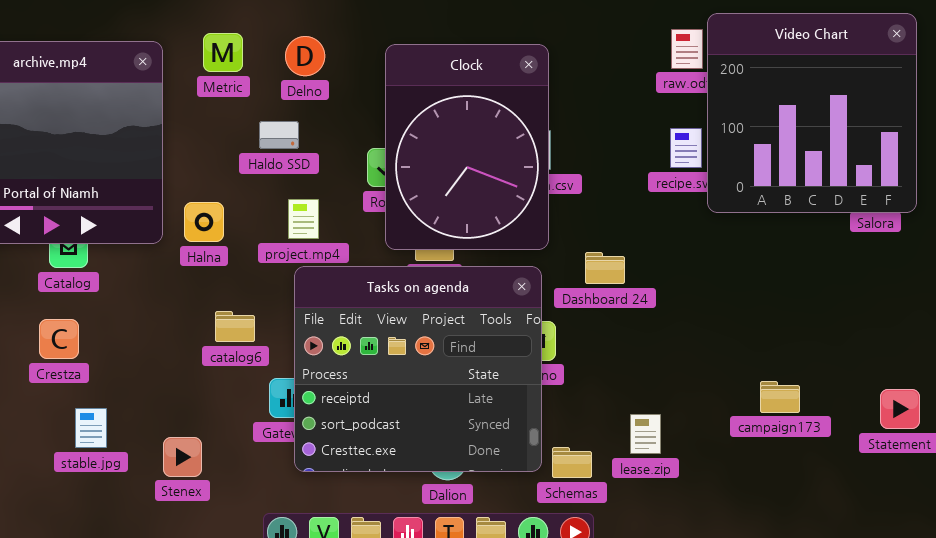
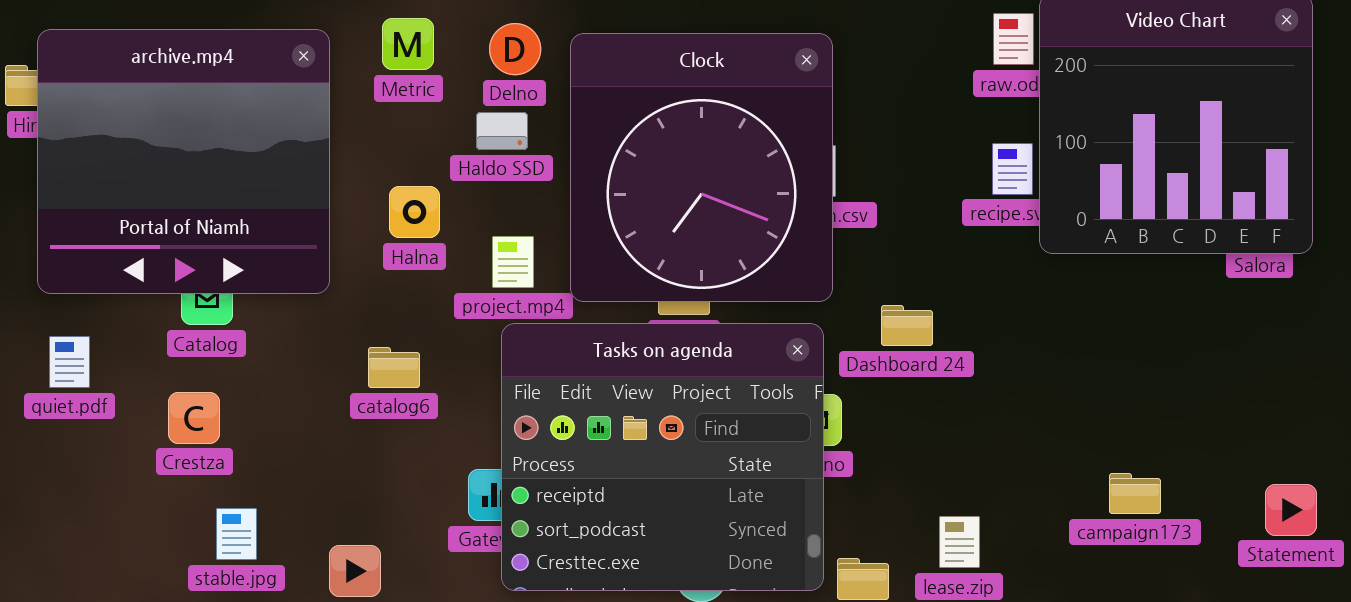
Clock: [385,44,549,250] -> [570,33,833,302], resized
Haldo SSD: [259,121,299,149] -> [476,112,528,150], moved
Halna: [184,202,224,242] -> [389,186,440,238], moved
catalog6: [215,311,255,342] -> [368,347,420,388], moved

